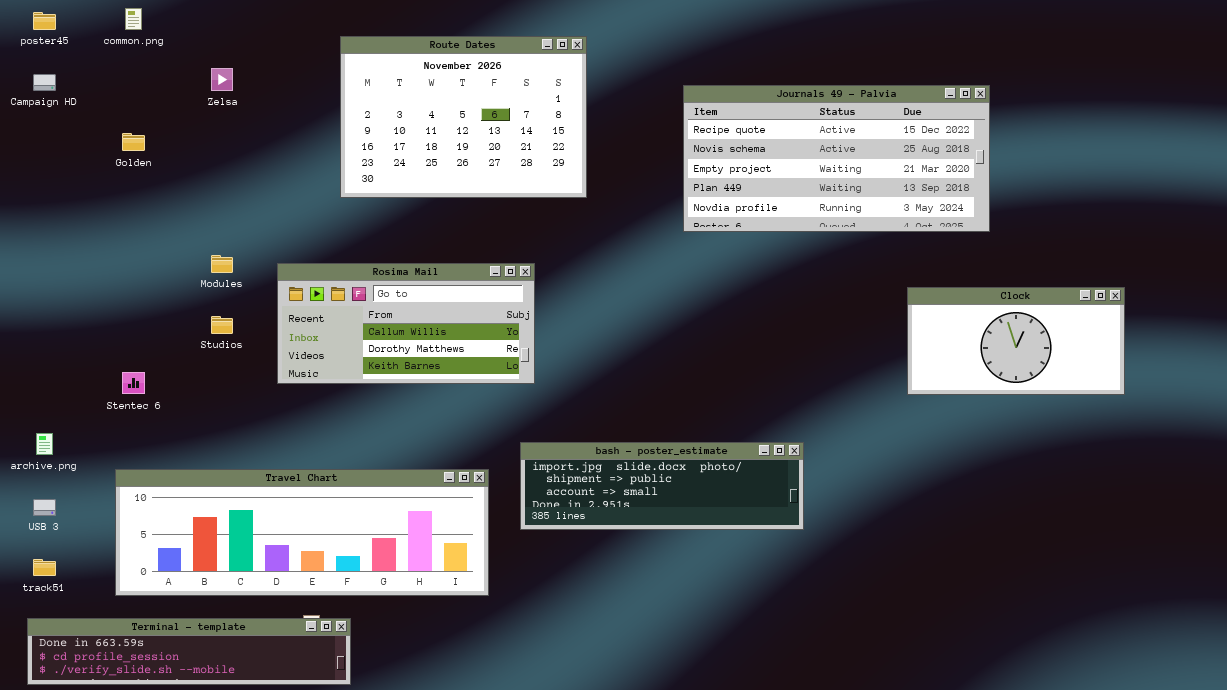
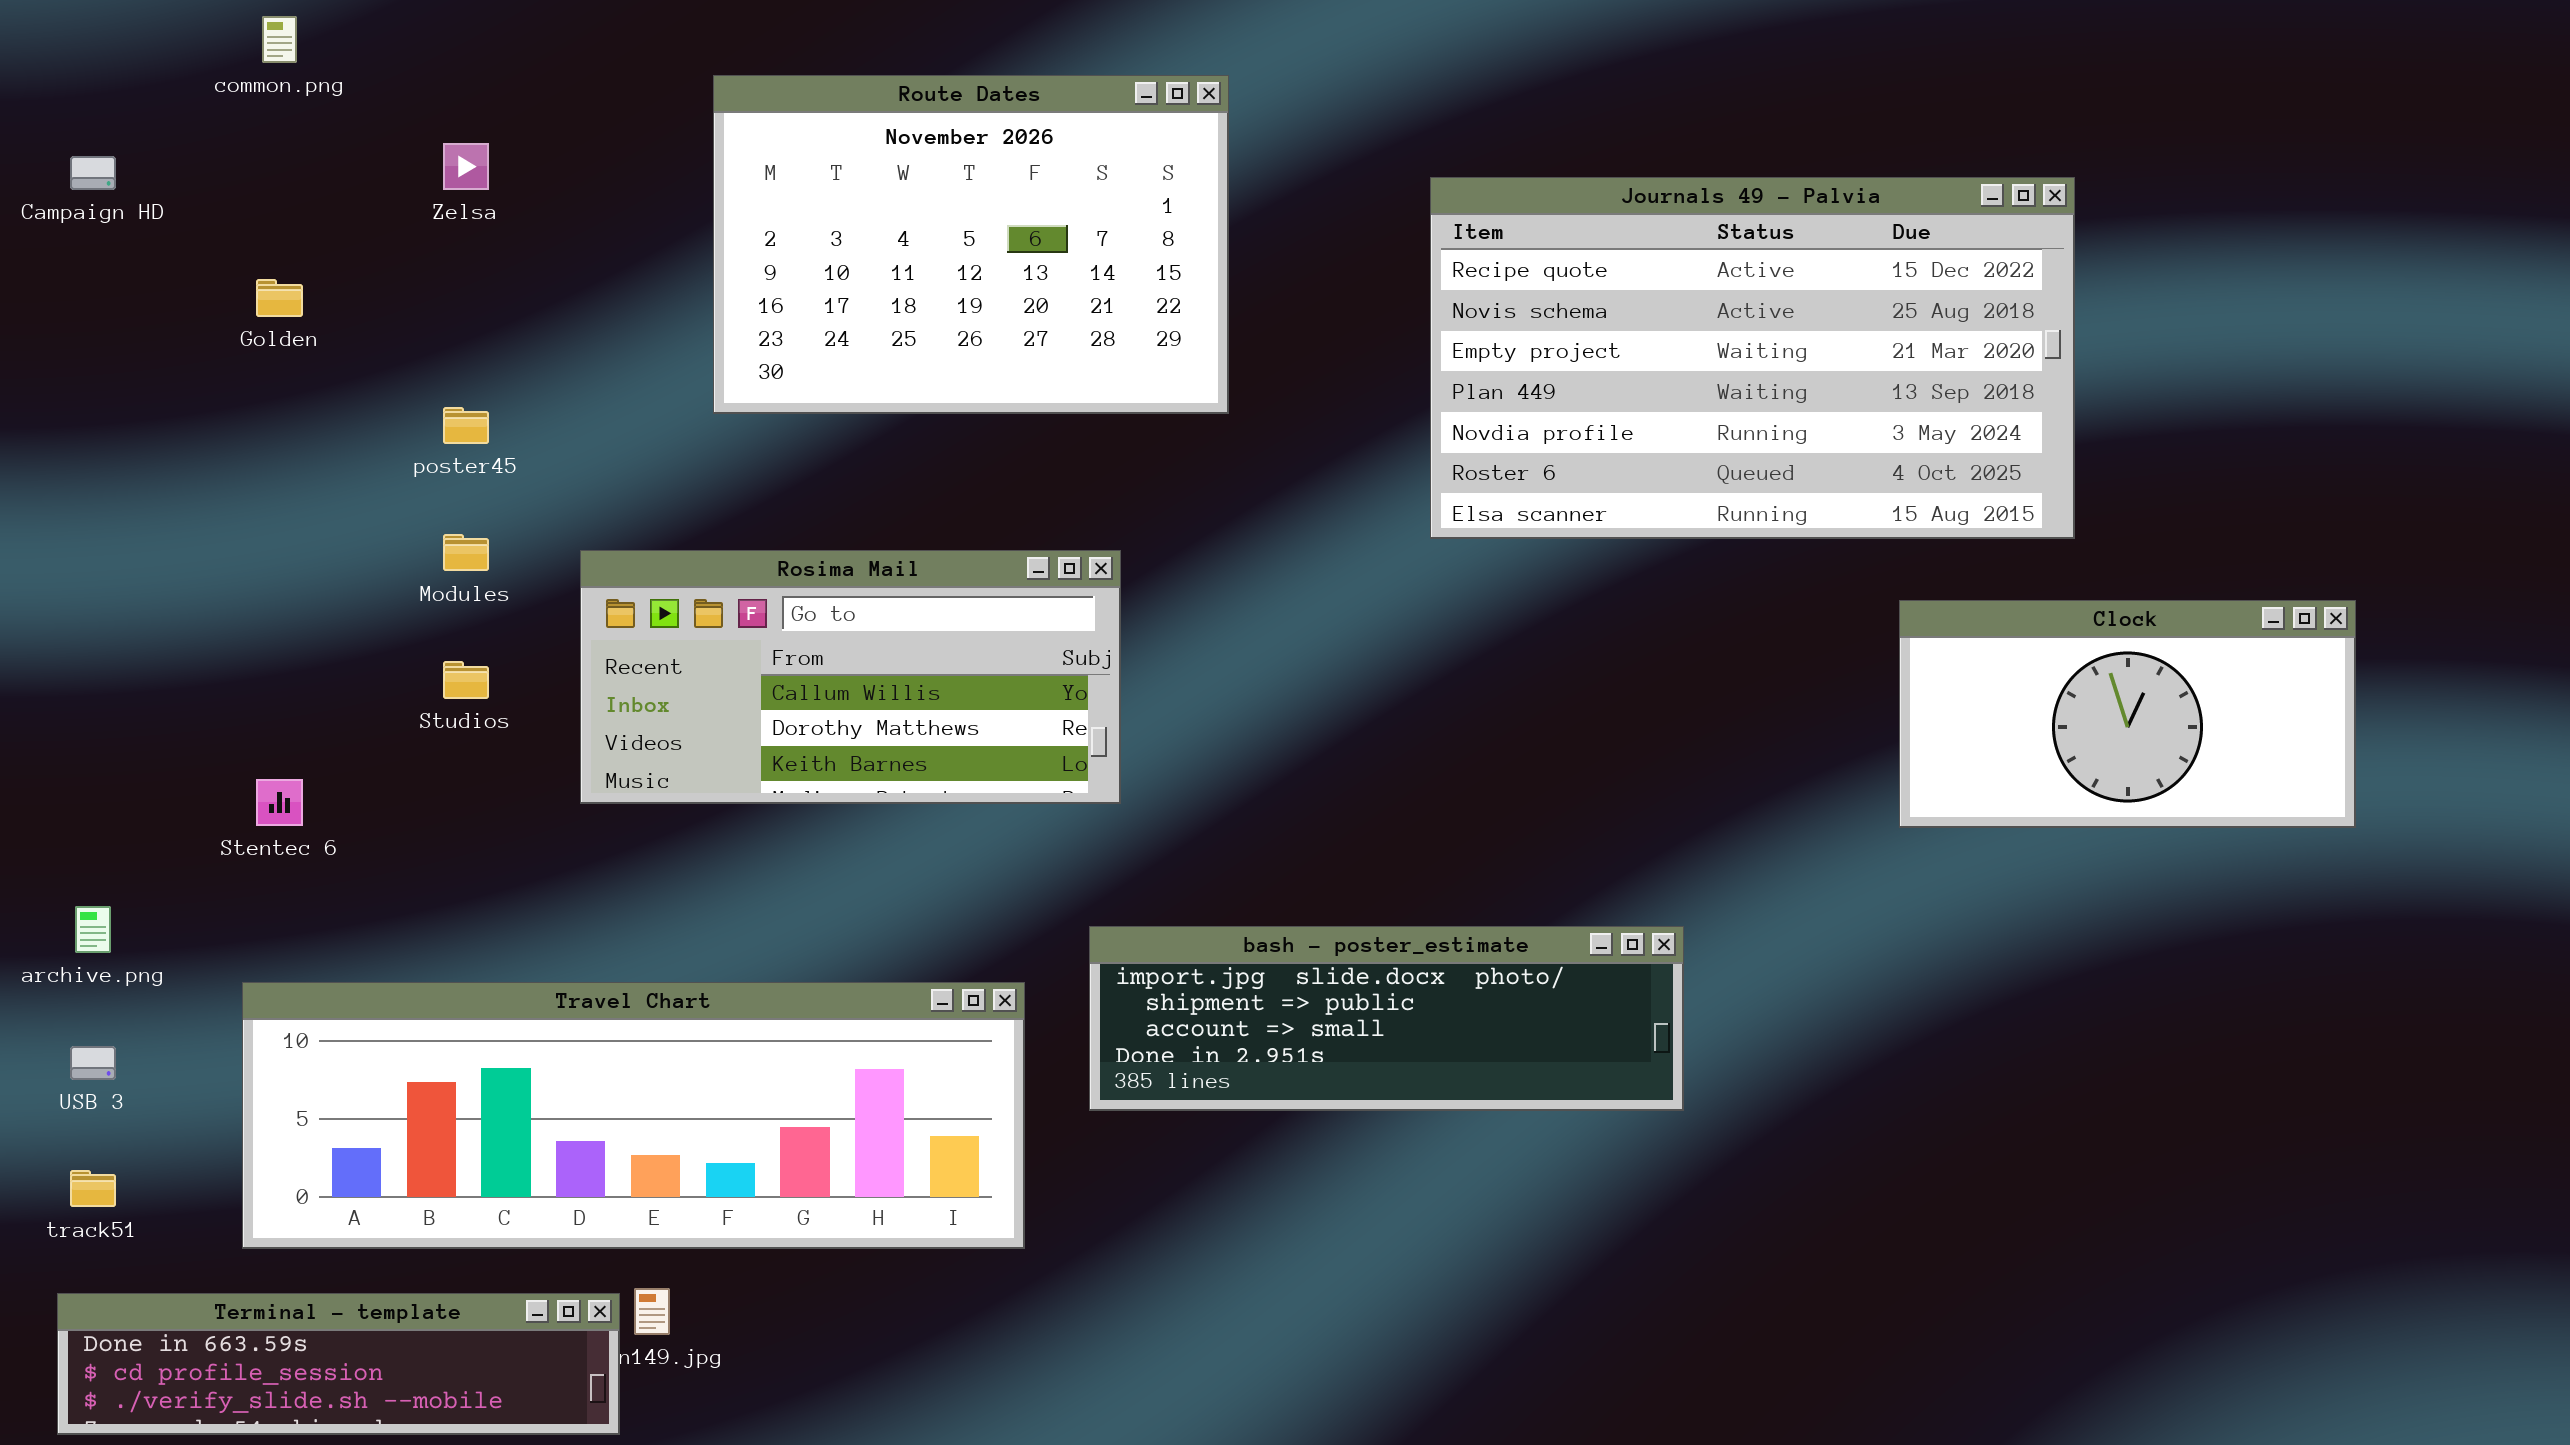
poster45: [33,12,56,30] -> [443,407,489,444], moved
Journals 49 - Palvia: [683,85,990,232] -> [1430,177,2075,539], resized
Terminal - template: [27,618,351,685] -> [57,1293,620,1435], resized

